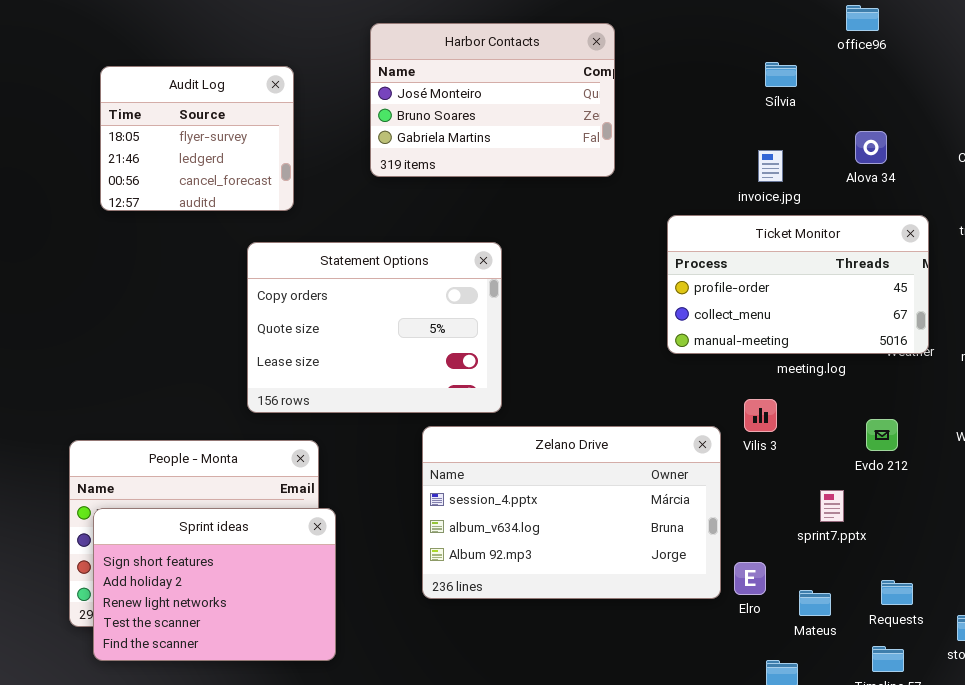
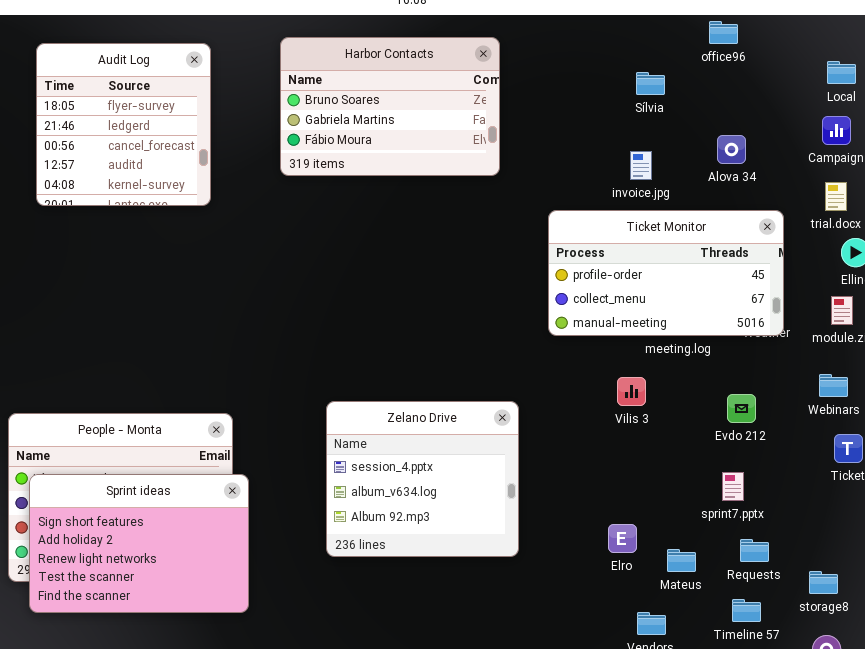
Harbor Contacts: [370,23,615,177] -> [280,37,500,176], scrolled down 1 row
Audit Log: [100,66,294,211] -> [36,43,211,206], resized
Statement Options: [247,242,502,413] -> none, closed
Zelano Drive: [422,426,721,599] -> [326,401,519,557], resized
sprint7.pptx: [820,490,844,522] -> [722,472,744,501], moved

